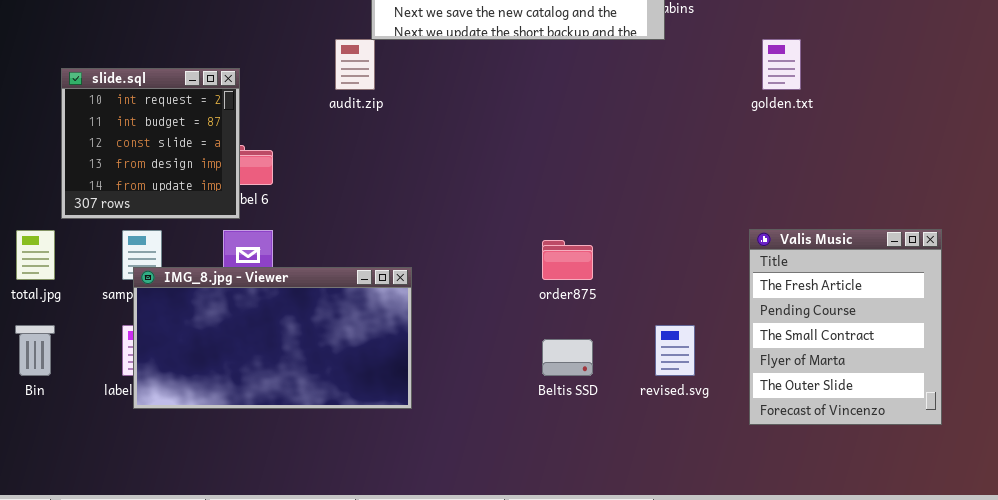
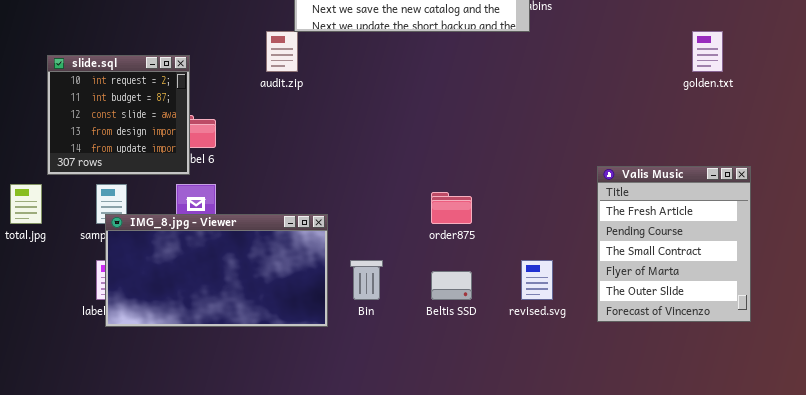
golden.txt: [762,39,801,90] -> [692,31,723,72], moved
Valis Music: [749,229,942,425] -> [597,166,751,322], moved
Bin: [15,325,55,376] -> [350,260,383,300], moved

